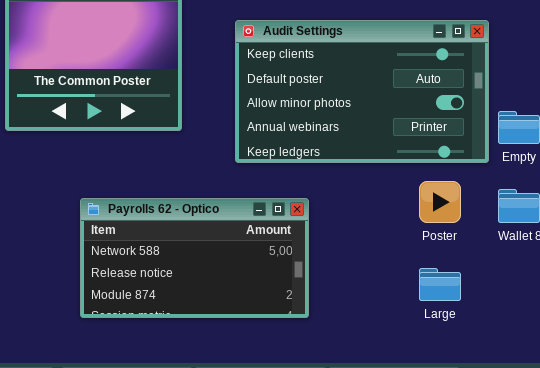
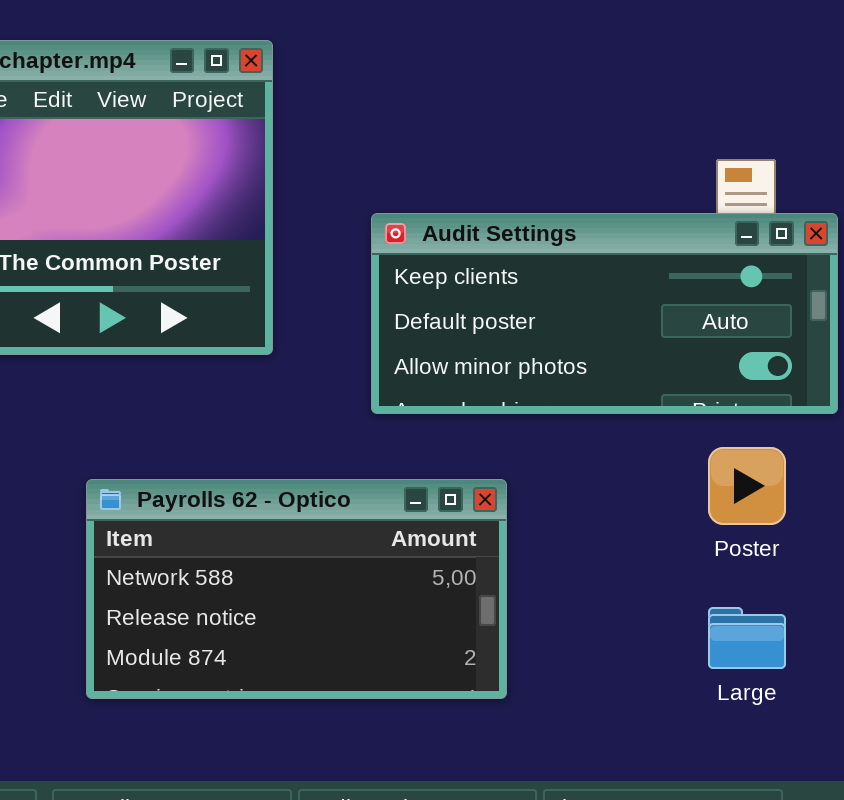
Audit Settings: [235,20,489,163] -> [371,213,838,414], resized

